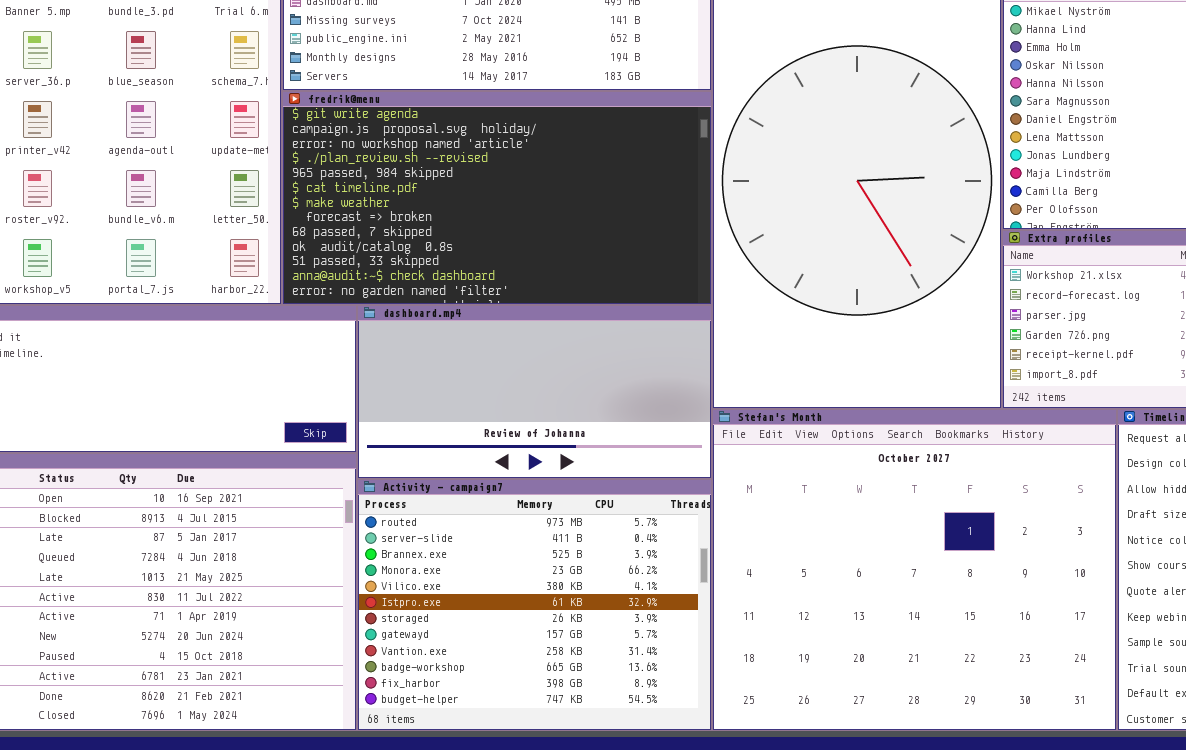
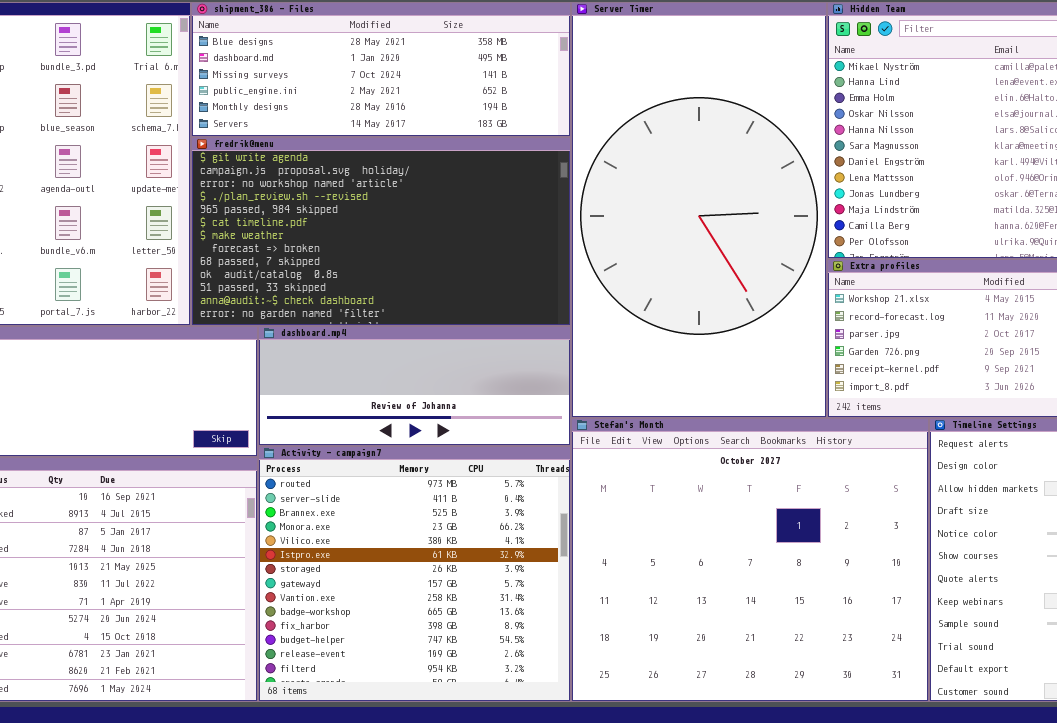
dashboard.mp4: [357,305,712,479] -> [258,326,571,446], resized
Activity - campaign7: [357,479,712,731] -> [258,446,571,702], resized

